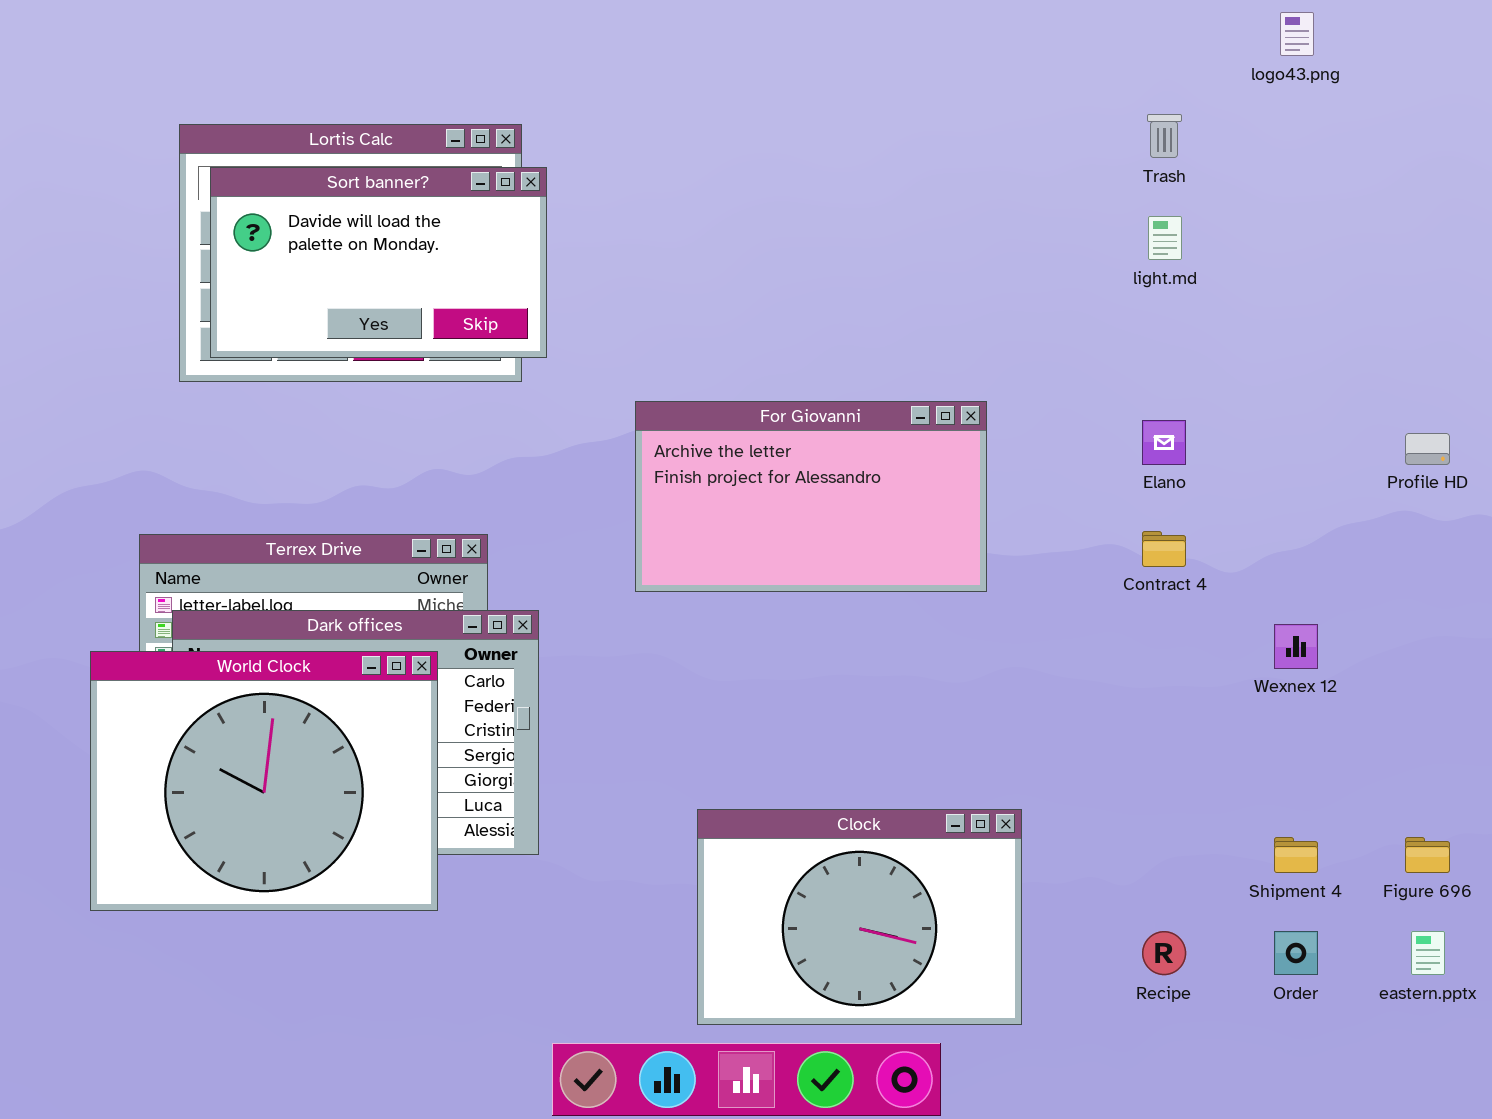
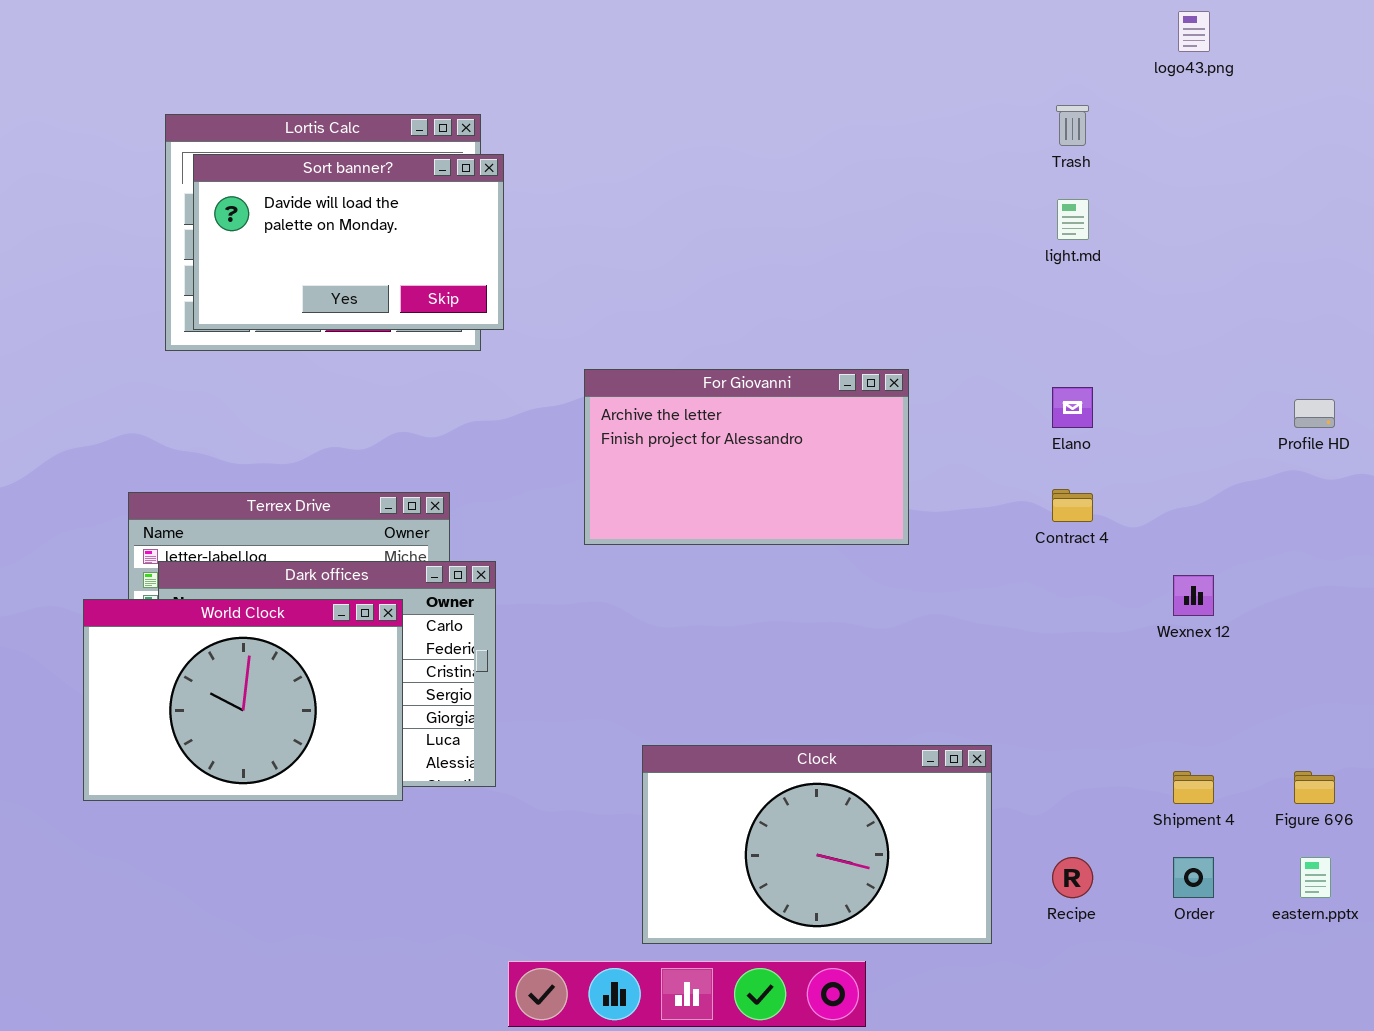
World Clock: [90,651,438,911] -> [83,599,403,801], resized
Clock: [697,809,1022,1025] -> [642,745,992,944], resized

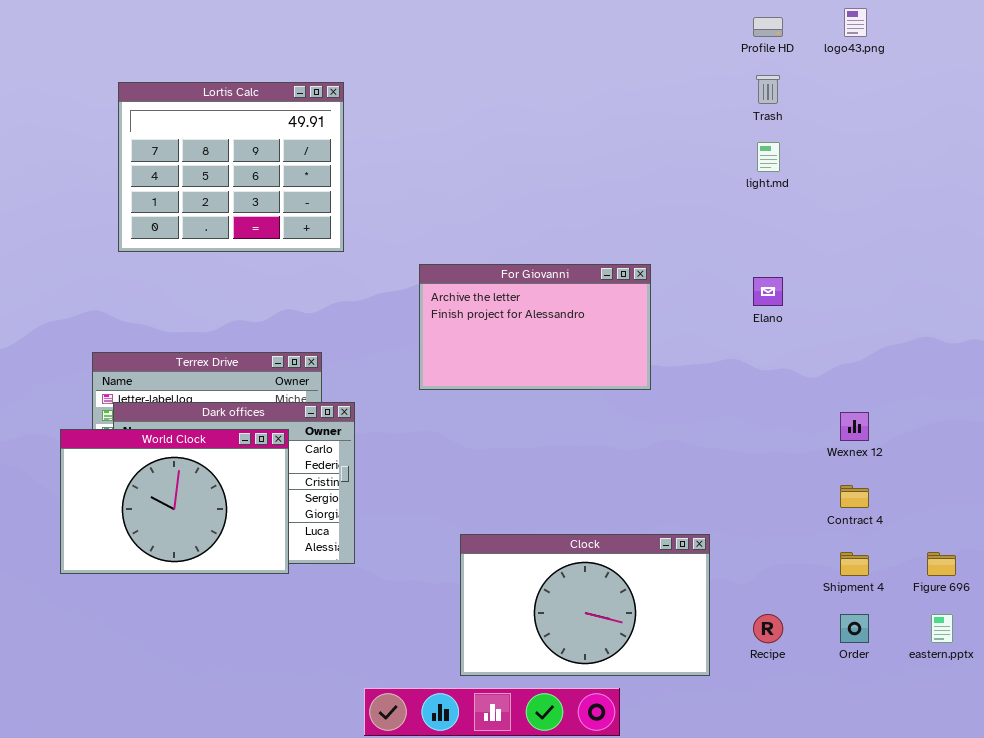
Sort banner?: [193,154,504,330] -> none, closed
Profile HD: [1294,399,1335,428] -> [753,17,783,37], moved
Contract 4: [1052,489,1093,522] -> [840,485,869,508], moved

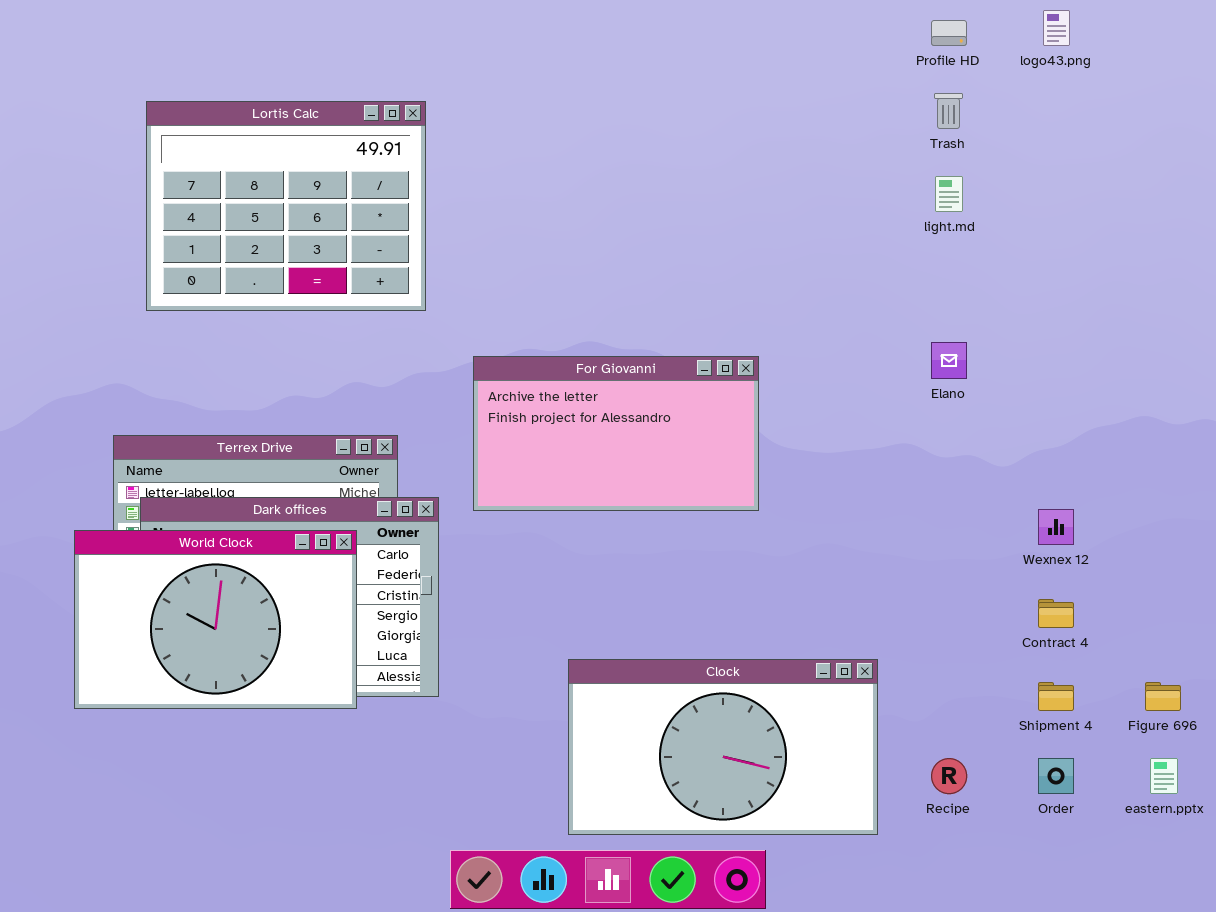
For Giovanni: [419,264,651,390] -> [473,356,759,511], moved

